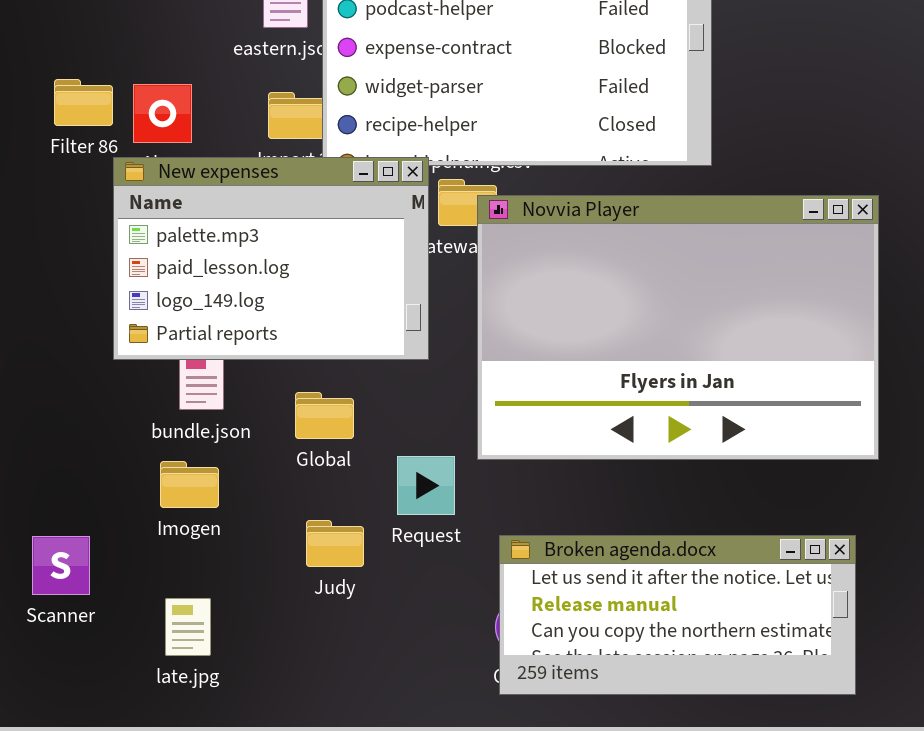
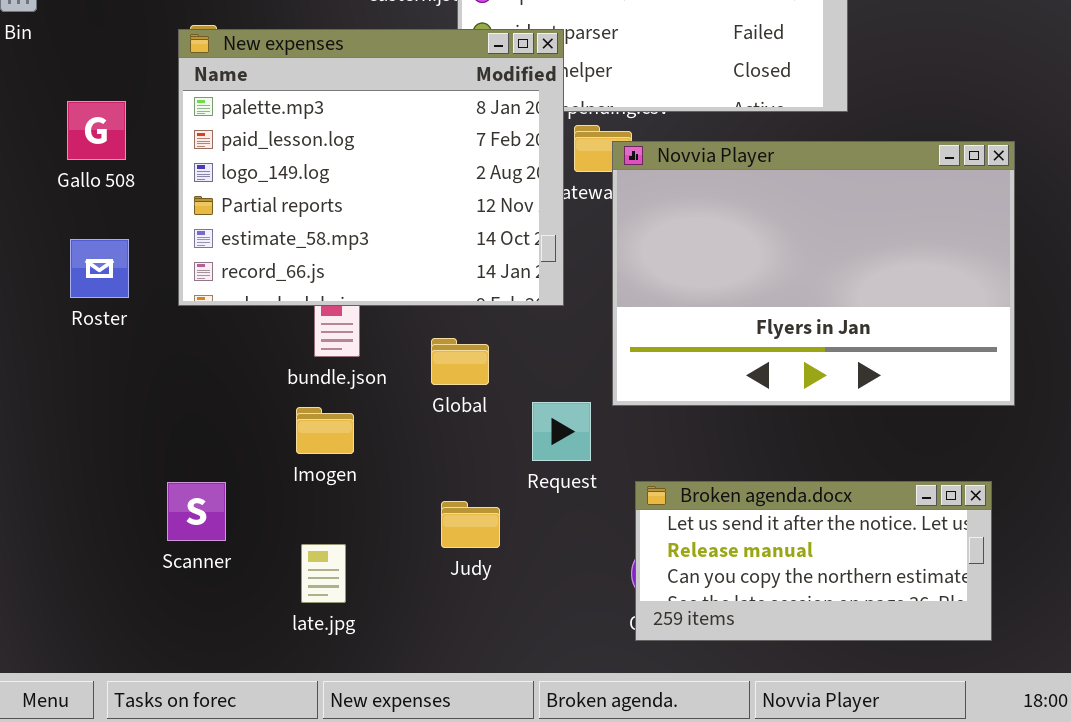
New expenses: [113,157,429,360] -> [178,29,564,306], resized
Judy: [306,520,364,567] -> [441,501,500,548], moved

